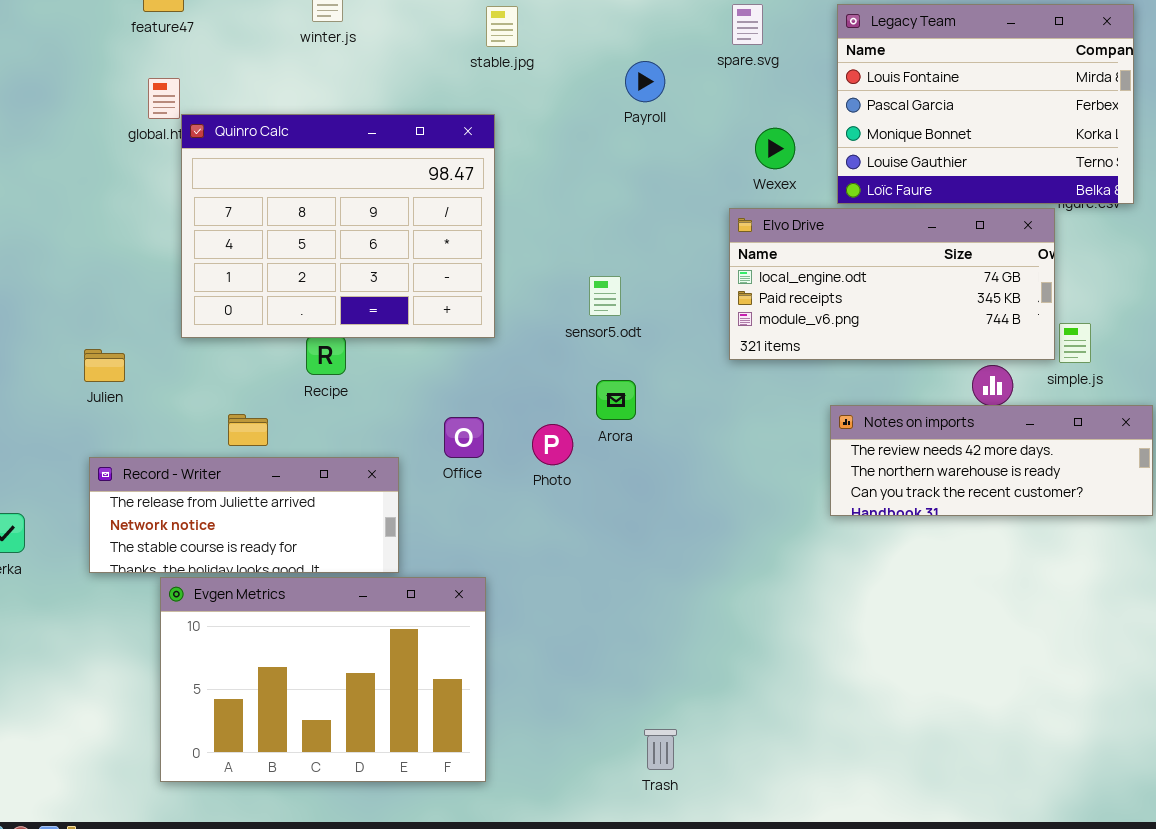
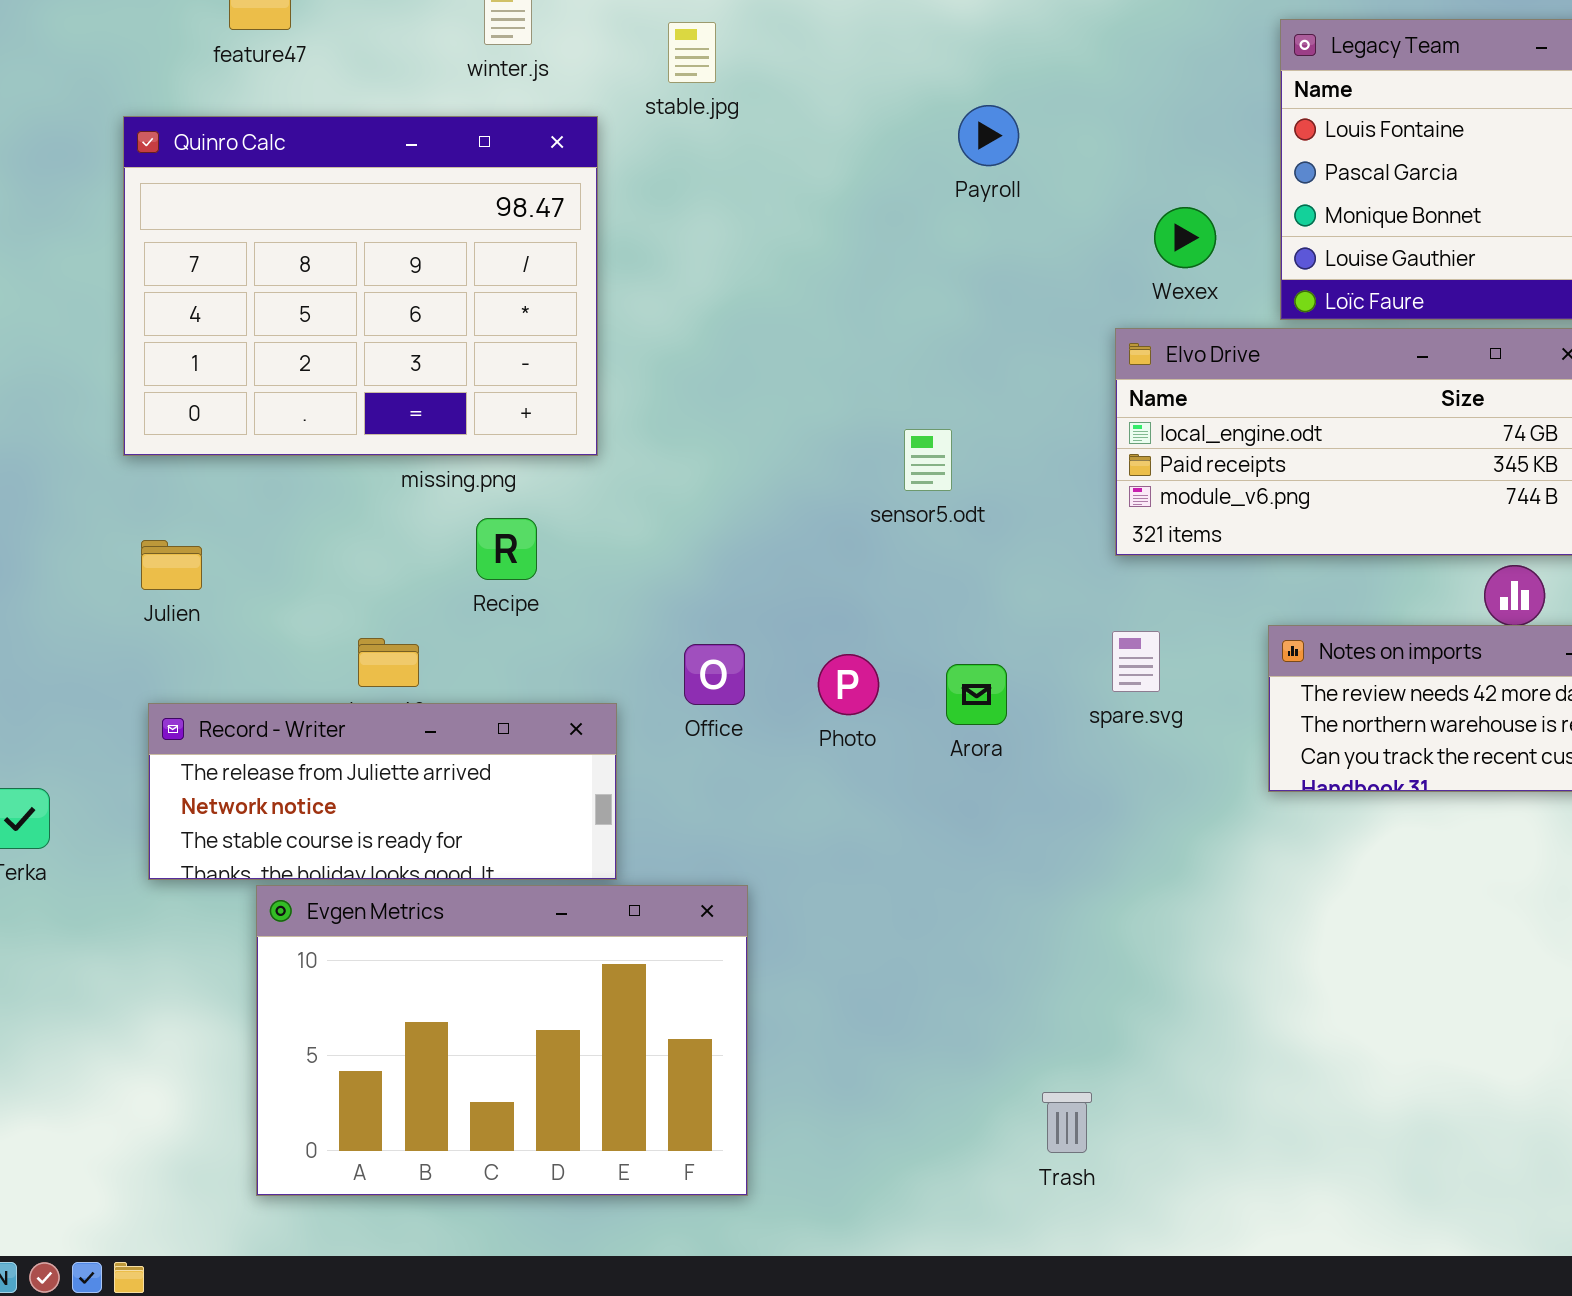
spare.svg: [732,4,763,45] -> [1112,631,1160,692], moved
stable.jpg: [486,6,518,47] -> [668,22,716,83], moved
Quinro Calc: [181,114,495,338] -> [123,116,598,456], moved
Arora: [596,380,636,420] -> [946,664,1007,725], moved
Trash: [644,729,677,770] -> [1042,1092,1092,1153], moved

